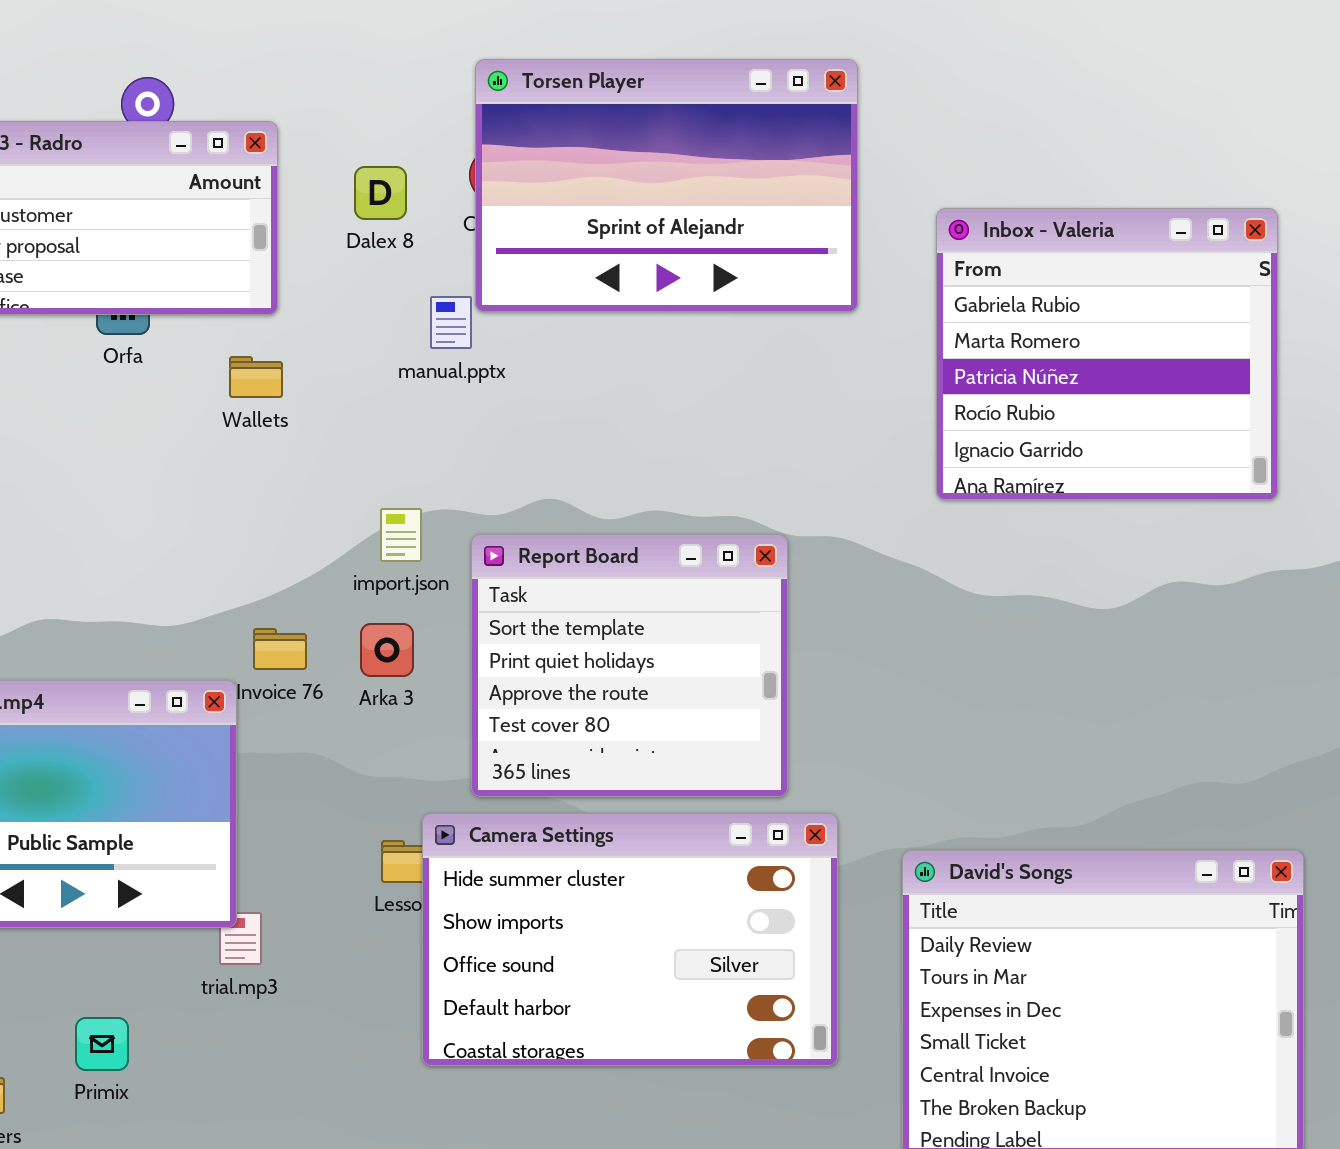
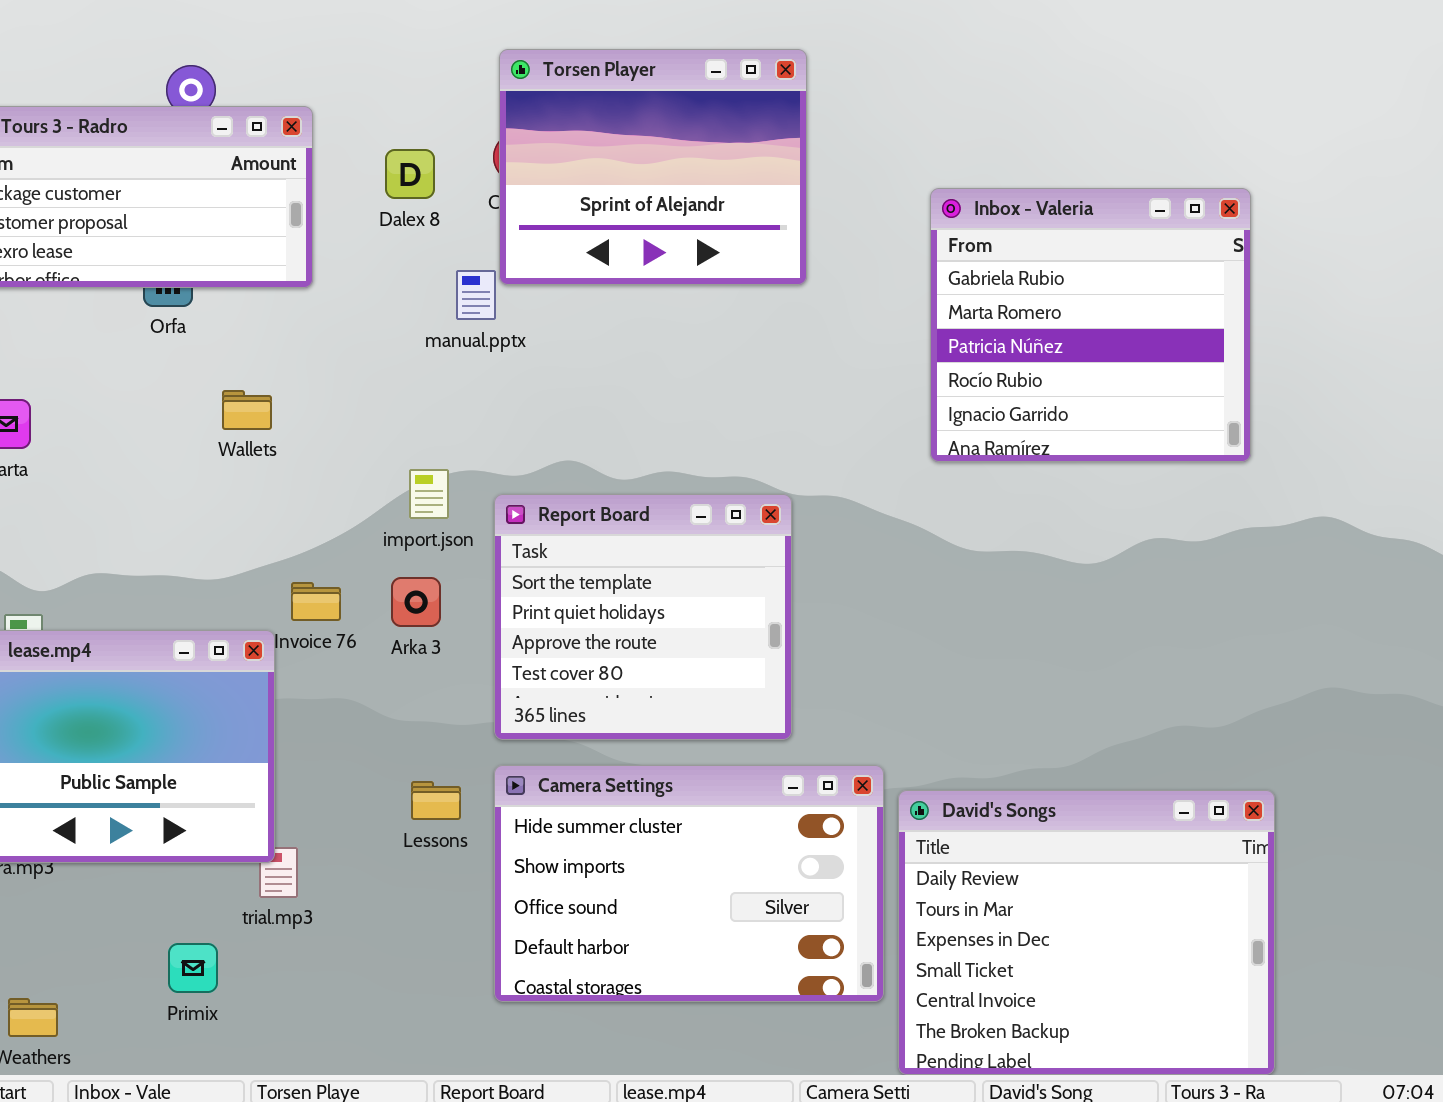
Torsen Player: [475,59,858,312] -> [499,49,807,285], resized
Wallets: [229,356,283,398] -> [222,390,272,430], moved
Camera Settings: [422,813,838,1066] -> [494,765,884,1002], moved
Primix: [75,1017,129,1071] -> [168,943,218,993], moved

